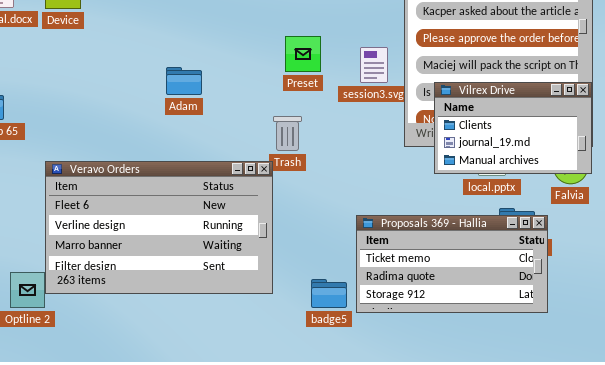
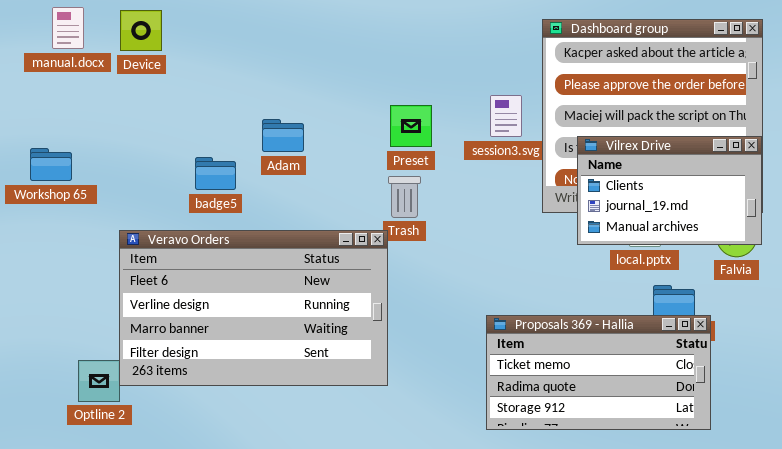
Preset: [285,36,321,72] -> [390,105,432,147], moved
Proposals 369 - Hallia: [356,215,548,313] -> [486,315,711,430], moved
badge5: [311,279,347,308] -> [195,157,236,190], moved

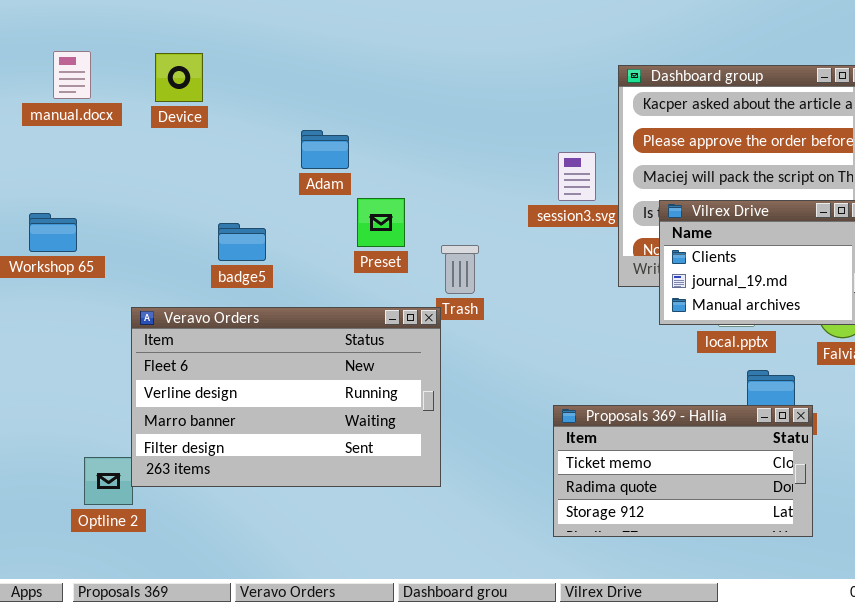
Device: [120,10,162,51] -> [155,53,203,102], moved
Preset: [390,105,432,147] -> [357,198,405,247], moved
Adam: [262,119,304,152] -> [301,130,349,169], moved

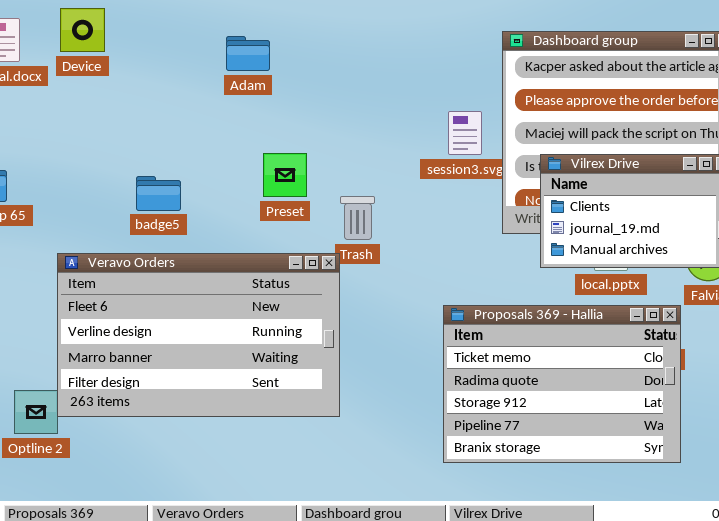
Device: [155,53,203,102] -> [60,8,105,52], moved
Adam: [301,130,349,169] -> [226,36,270,71], moved
Proposals 369 - Hallia: [553,405,813,537] -> [443,305,681,463], resized

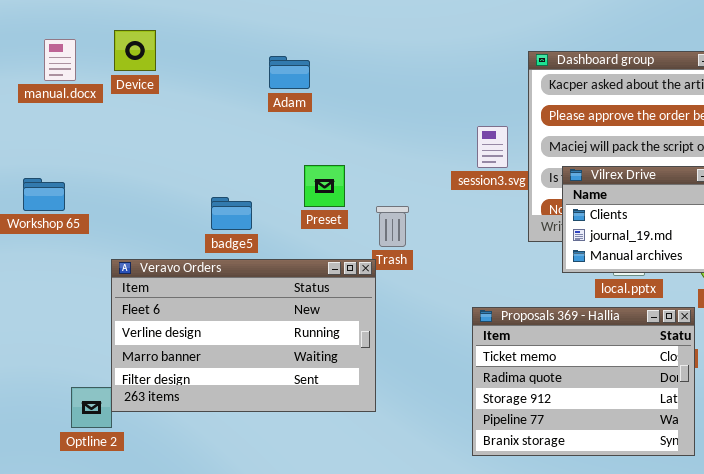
badge5: [136,176,181,211] -> [211,197,252,230], moved

